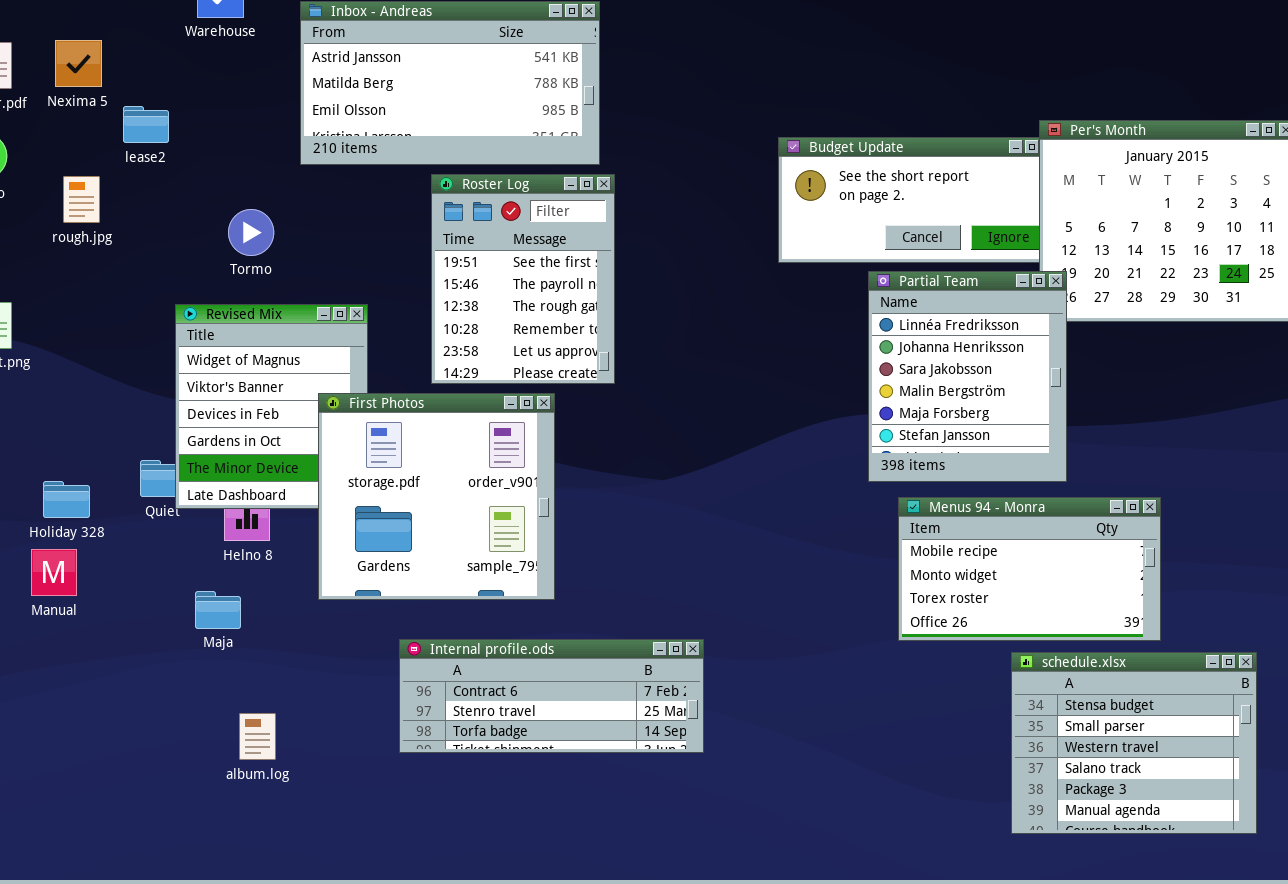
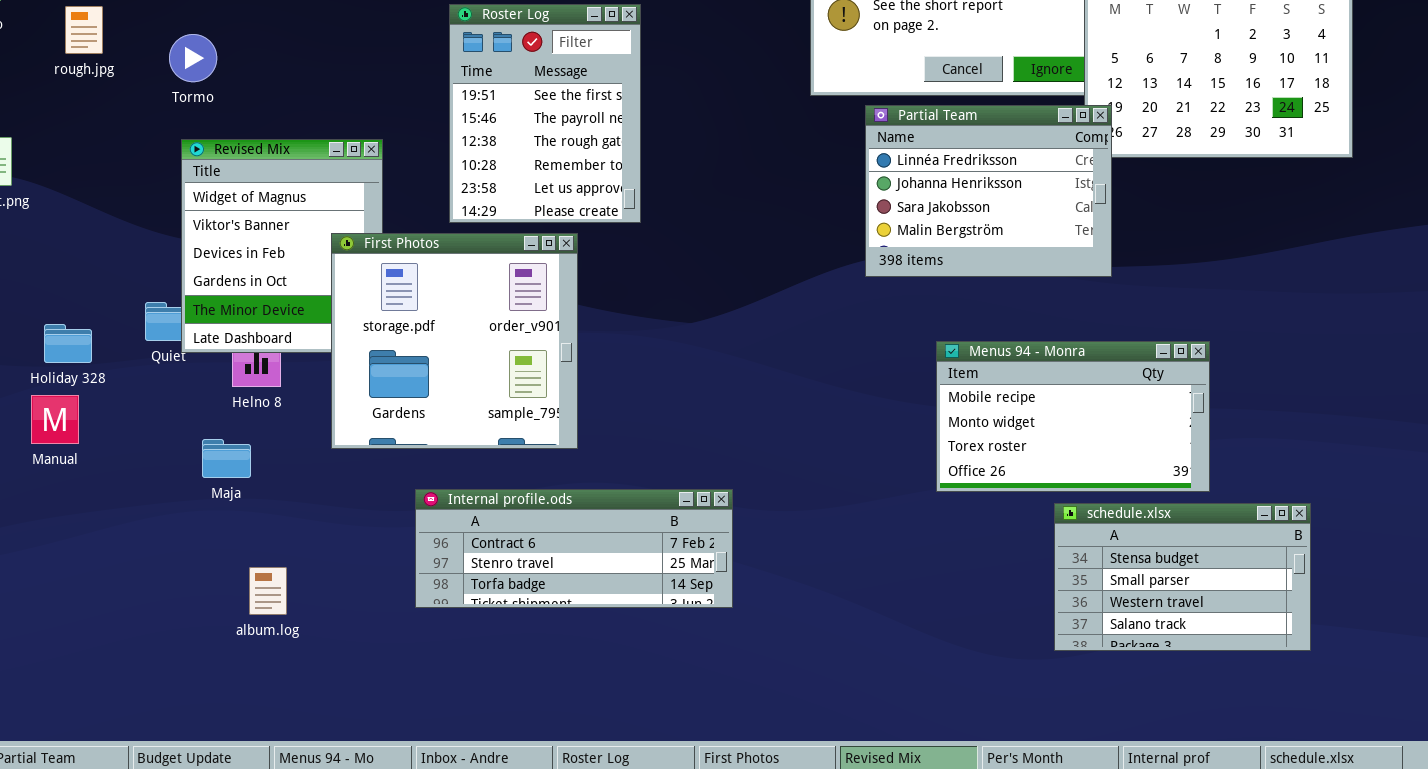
Tormo: [228,209,274,256] -> [169,34,217,82], moved
Partial Team: [868,271,1067,482] -> [865,105,1112,277], resized
schedule.xlsx: [1011,652,1257,834] -> [1054,503,1311,651], resized

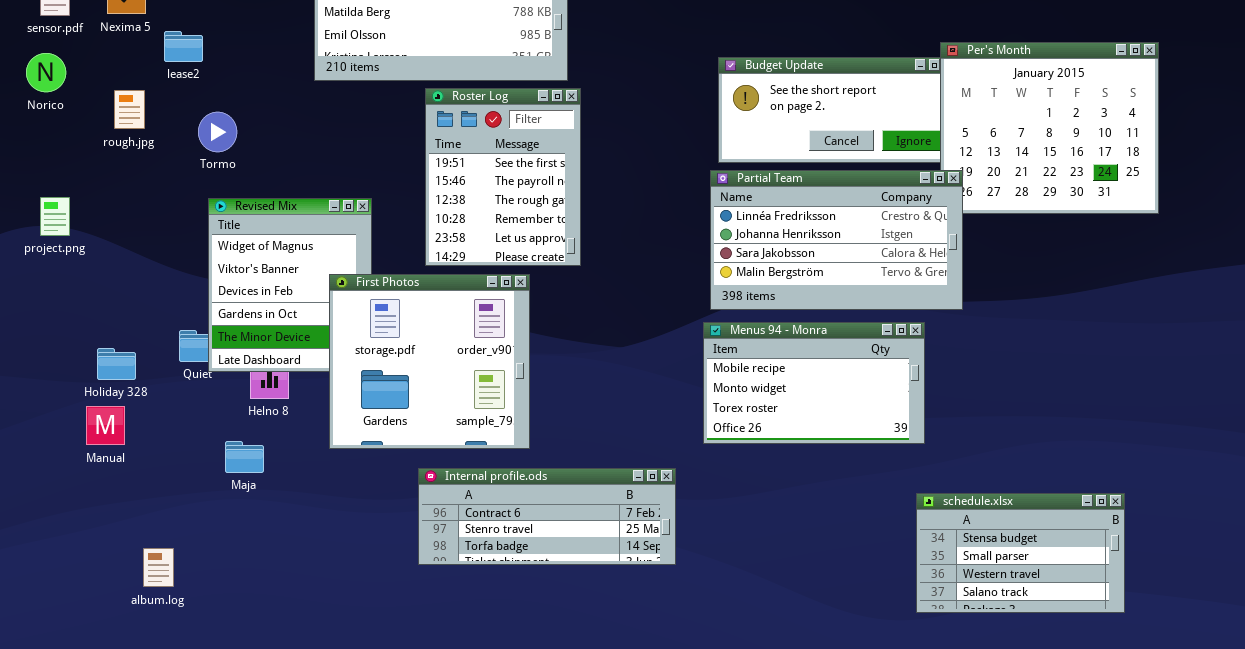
Partial Team: [865,105,1112,277] -> [710,170,963,310], resized
Menus 94 - Monra: [936,341,1210,492] -> [703,322,925,444], moved
Internal profile.ods: [415,489,733,608] -> [418,468,676,565], moved
album.log: [249,567,287,615] -> [143,548,174,587], moved

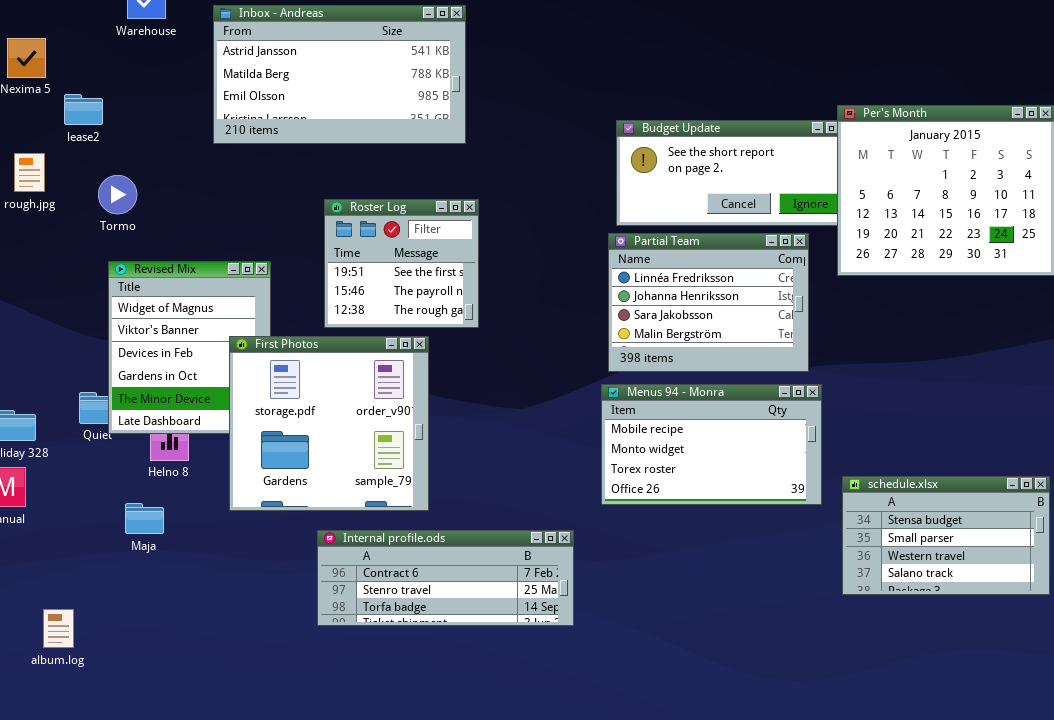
Roster Log: [425,88,581,266] -> [324,199,479,328], resized
Partial Team: [710,170,963,310] -> [608,233,809,372], resized
schedule.xlsx: [916,493,1125,613] -> [842,476,1050,595], moved

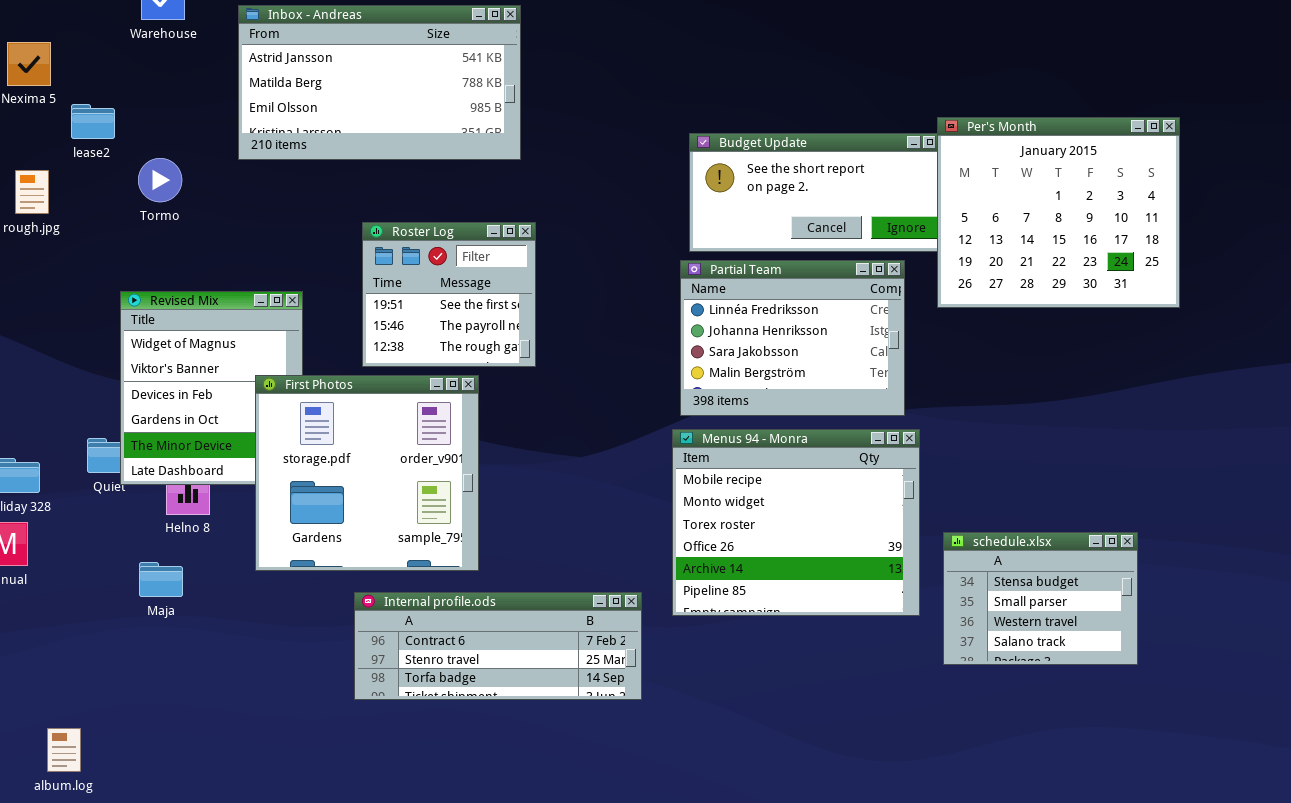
Tormo: [98,175,137,214] -> [138,158,182,202], moved
Menus 94 - Monra: [601,384,822,505] -> [672,429,920,616], resized
schedule.xlsx: [842,476,1050,595] -> [943,532,1138,665], resized
album.log: [43,609,74,648] -> [47,728,81,772], moved

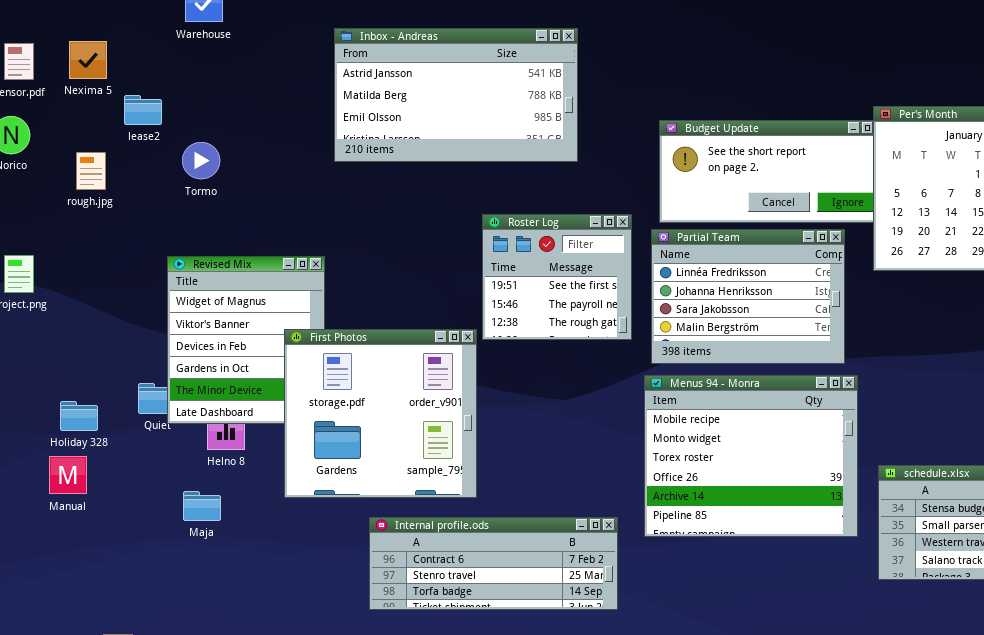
Inbox - Andreas: [238,5,521,160] -> [334,28,578,162], moved
Roster Log: [362,222,536,367] -> [482,214,632,340], moved

